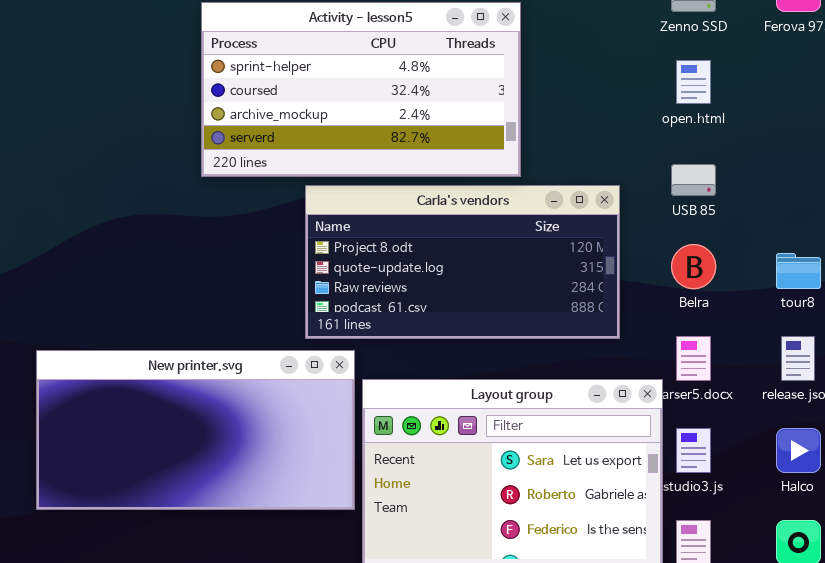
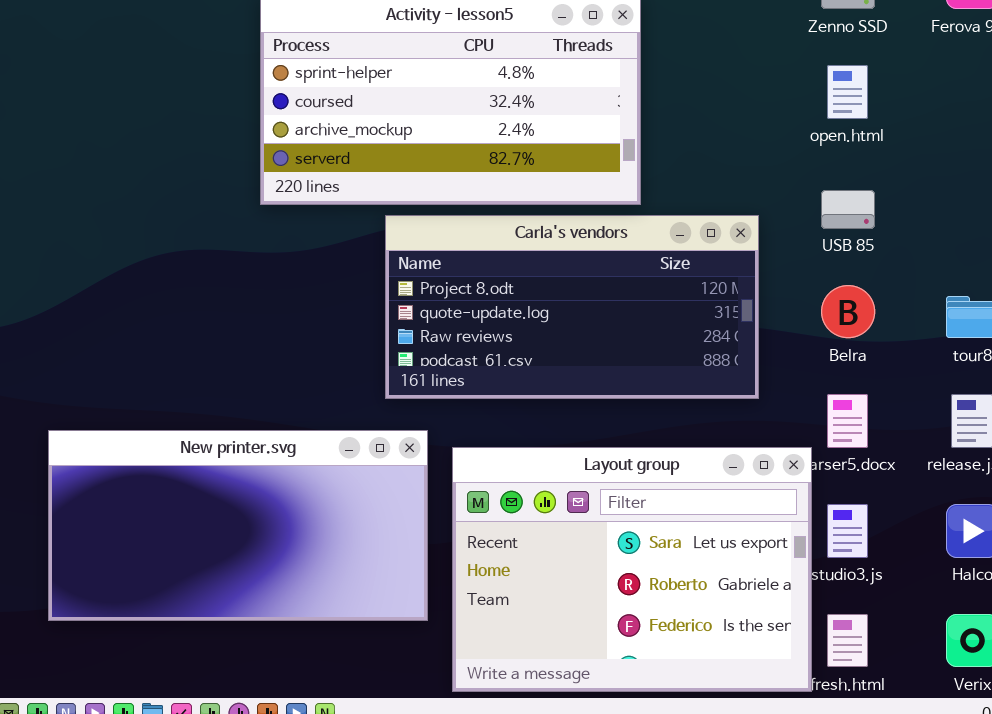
New printer.svg: [36,350,355,510] -> [48,430,428,621], moved

